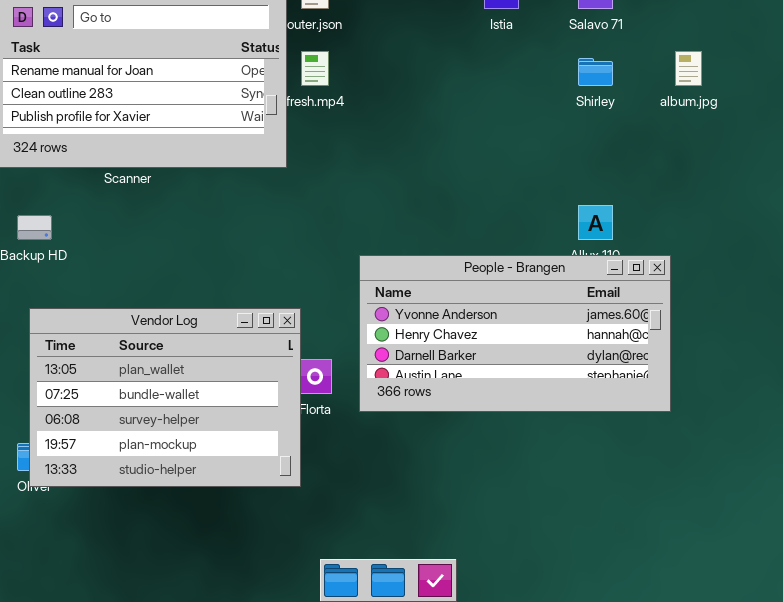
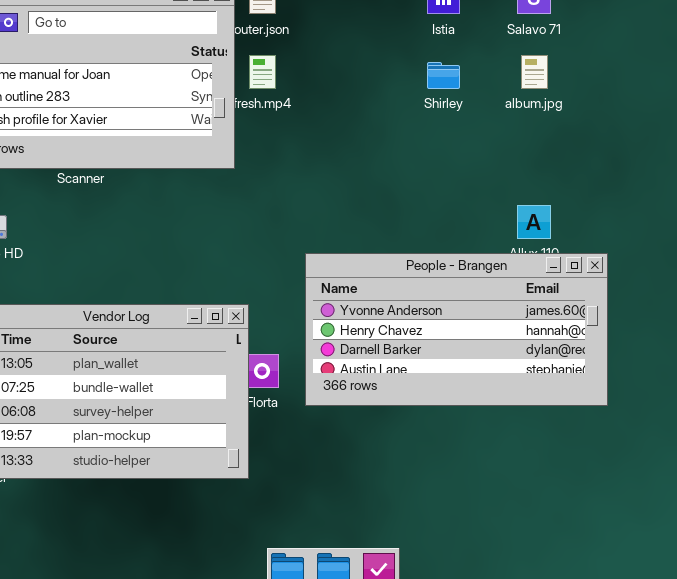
album.jpg: [675,51,702,86] -> [521,55,548,89], moved
Shirley: [578,58,613,86] -> [427,62,460,89], moved

